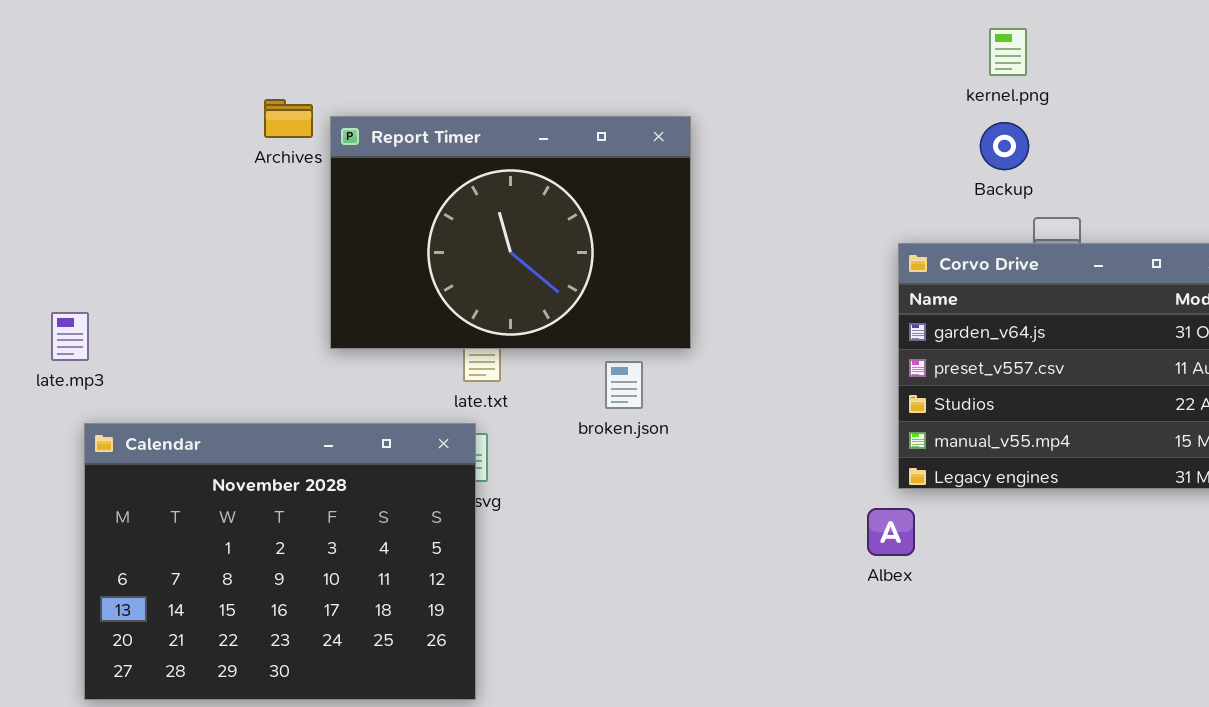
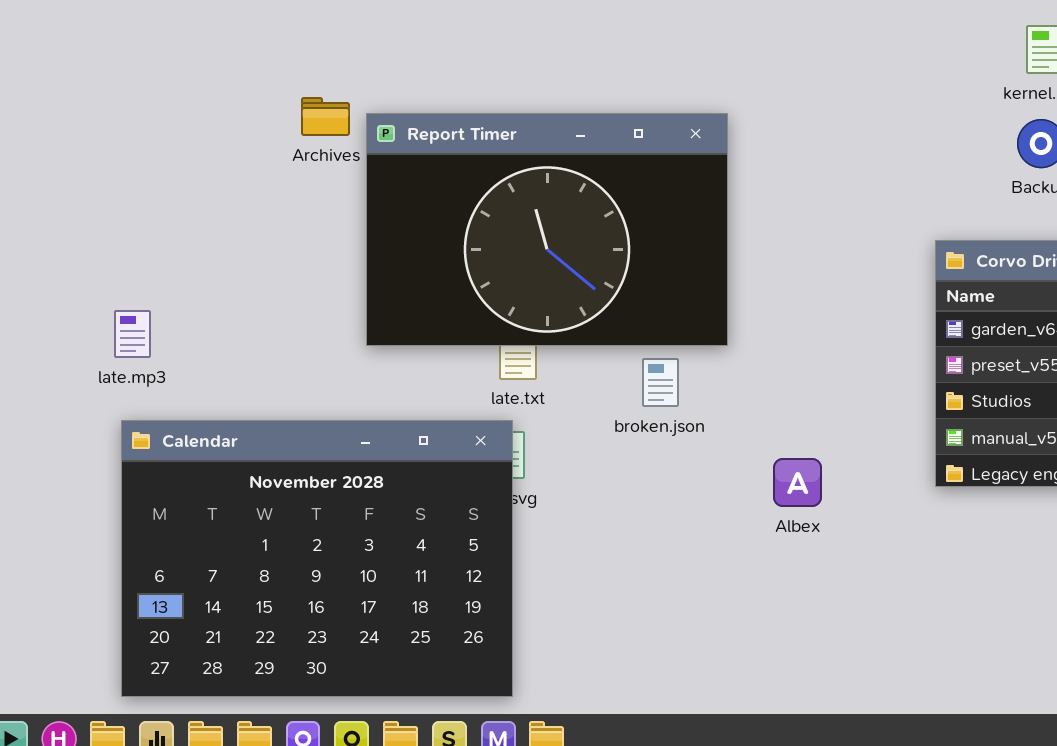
late.mp3: [51,312,89,361] -> [114,310,151,358], moved
Albex: [867,508,915,556] -> [773,458,822,507], moved

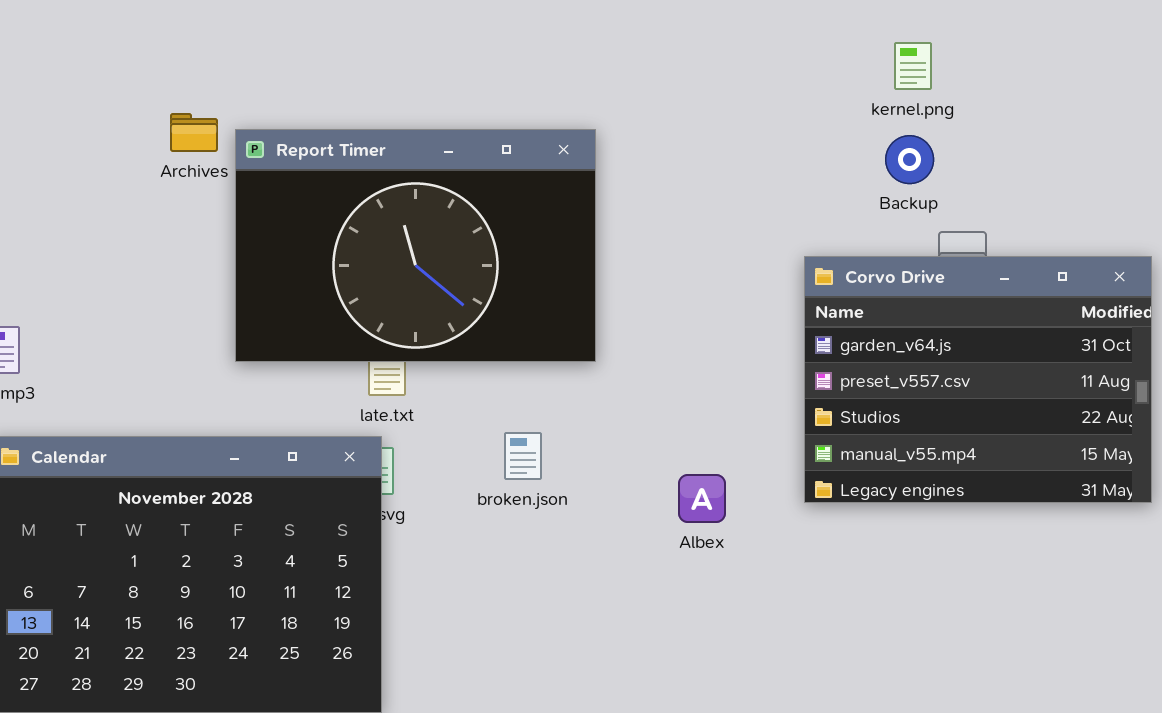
broken.json: [642,358,679,407] -> [504,432,542,480], moved
Albex: [773,458,822,507] -> [678,474,726,523], moved

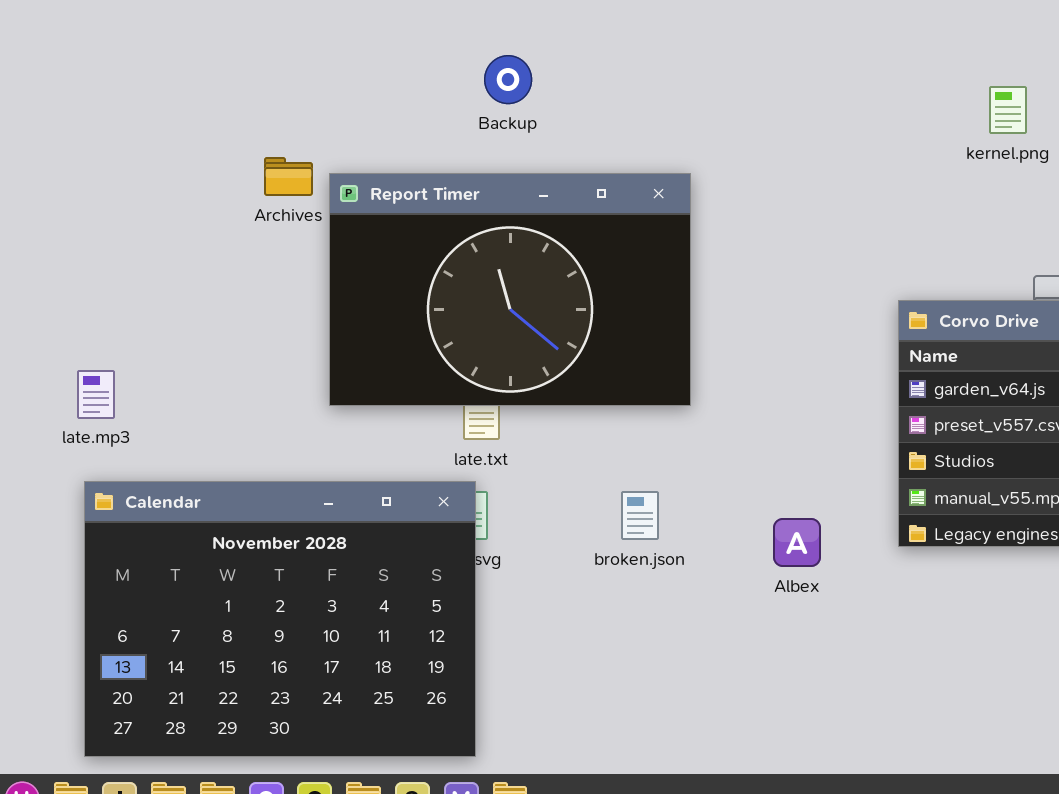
Backup: [885,135,934,184] -> [484,55,532,104], moved
broken.json: [504,432,542,480] -> [621,491,659,540], moved

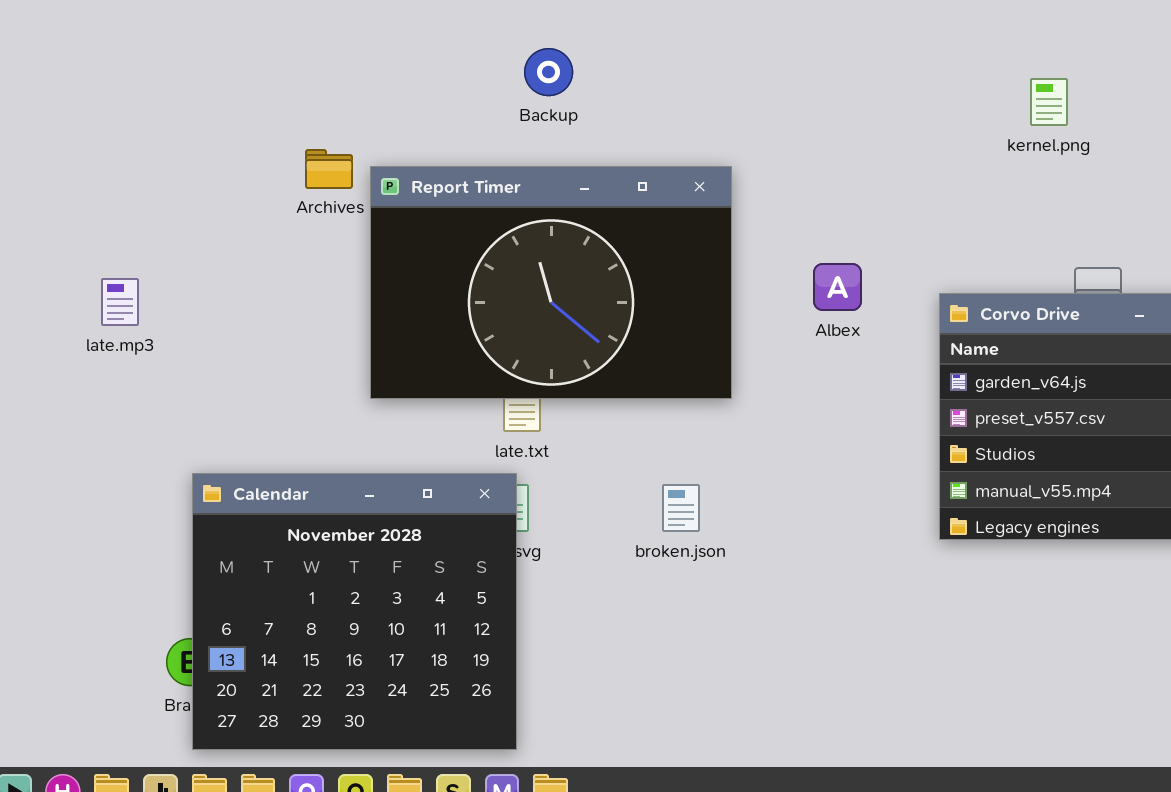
late.mp3: [77,370,115,419] -> [101,278,139,326], moved
Calendar: [84,481,476,757] -> [192,473,517,750], resized
Albex: [773,518,821,567] -> [813,263,862,311], moved

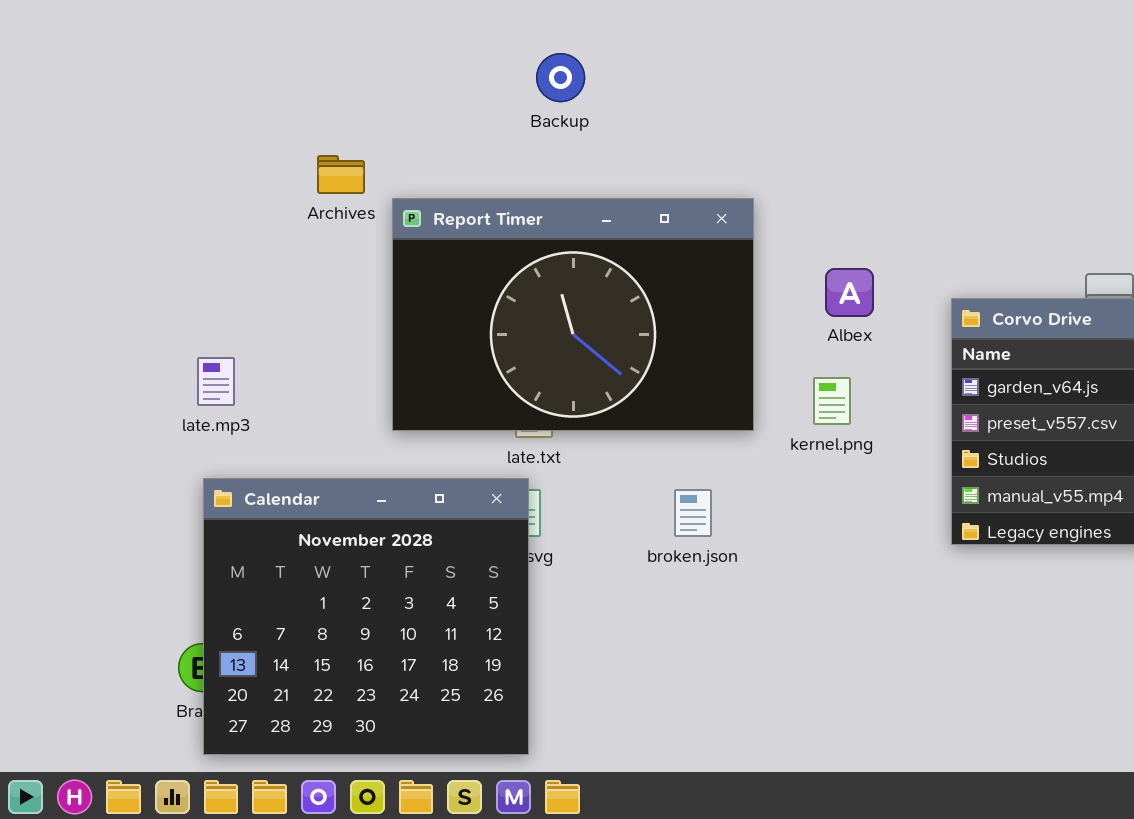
kernel.png: [1030,78,1068,126] -> [813,377,851,425], moved
Report Timer: [370,166,732,399] -> [392,198,754,431], moved
late.mp3: [101,278,139,326] -> [197,357,235,406], moved

